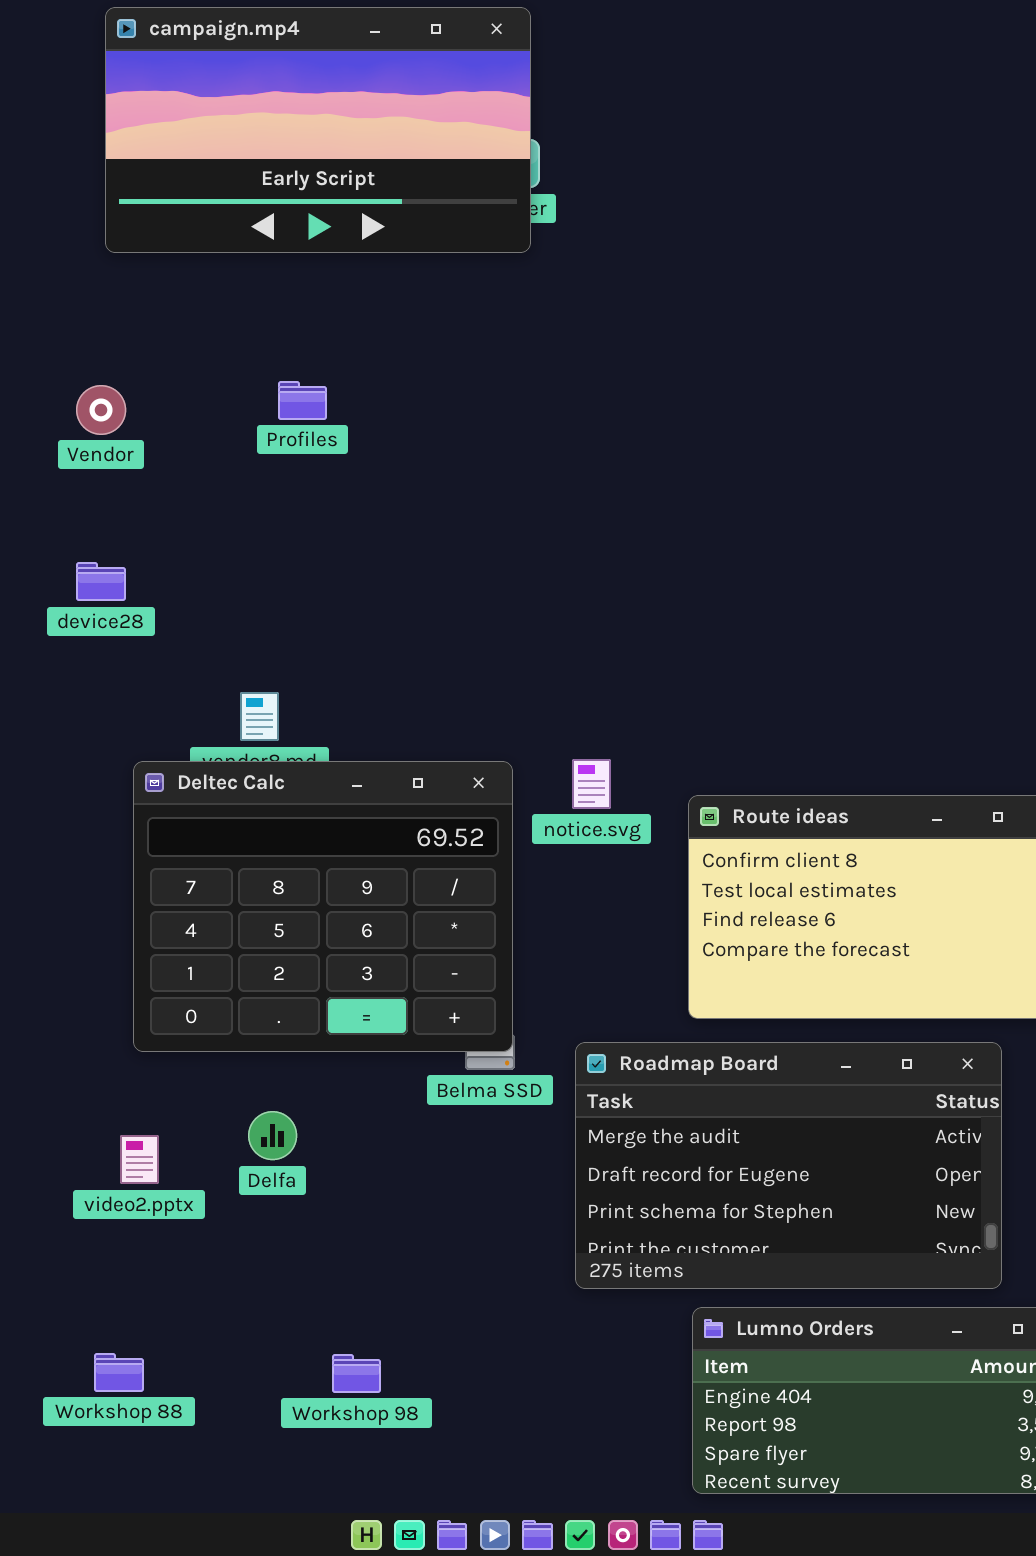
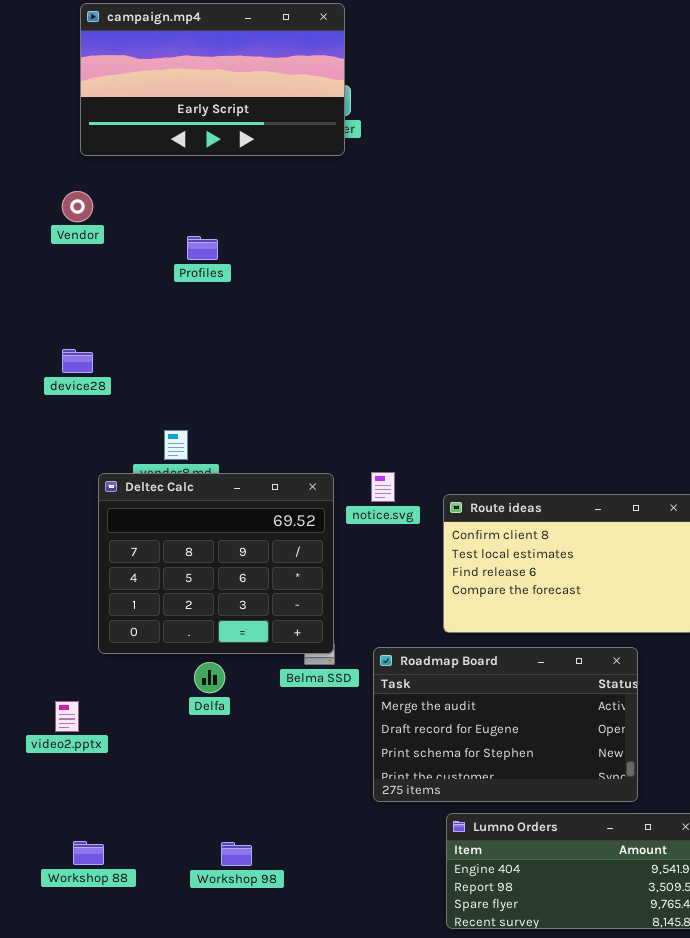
Vendor: [76,385,126,435] -> [62,191,93,222], moved
Delfa: [248,1111,297,1160] -> [194,662,225,693], moved
video2.pptx: [120,1135,159,1184] -> [55,701,79,732], moved

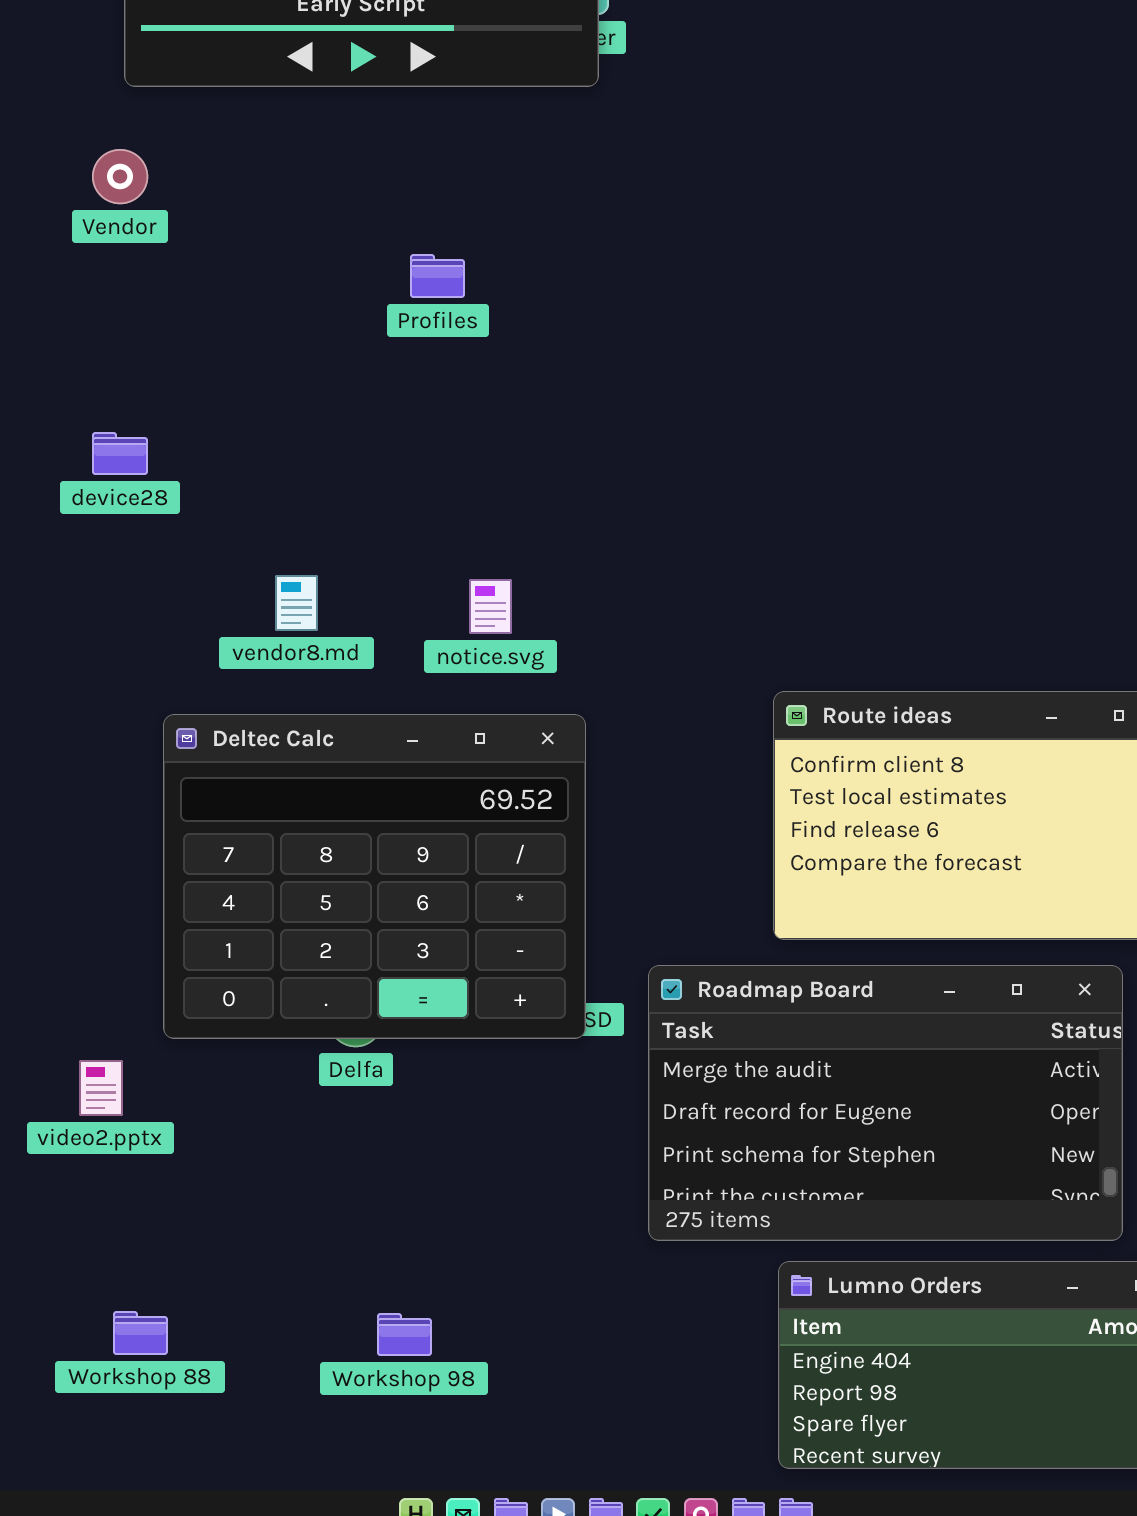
Profiles: [187,236,218,260] -> [410,254,465,298], moved
notice.svg: [371,472,395,502] -> [469,579,512,634], moved
Deltec Calc: [98,473,334,654] -> [163,714,586,1039], moved

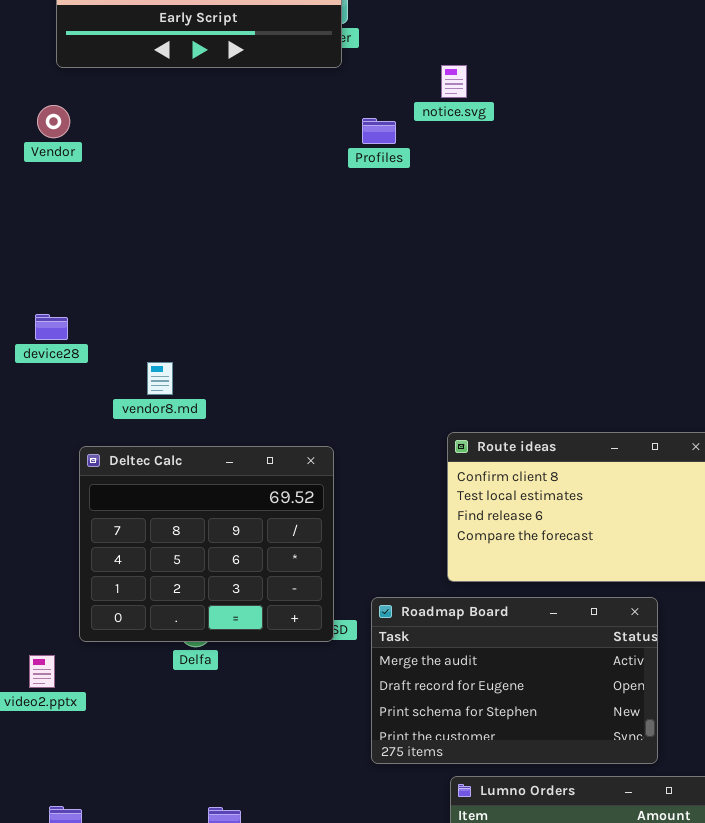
Profiles: [410,254,465,298] -> [362,118,396,144], moved
device28: [92,432,148,475] -> [35,314,68,340], moved
notice.svg: [469,579,512,634] -> [441,65,467,98], moved

